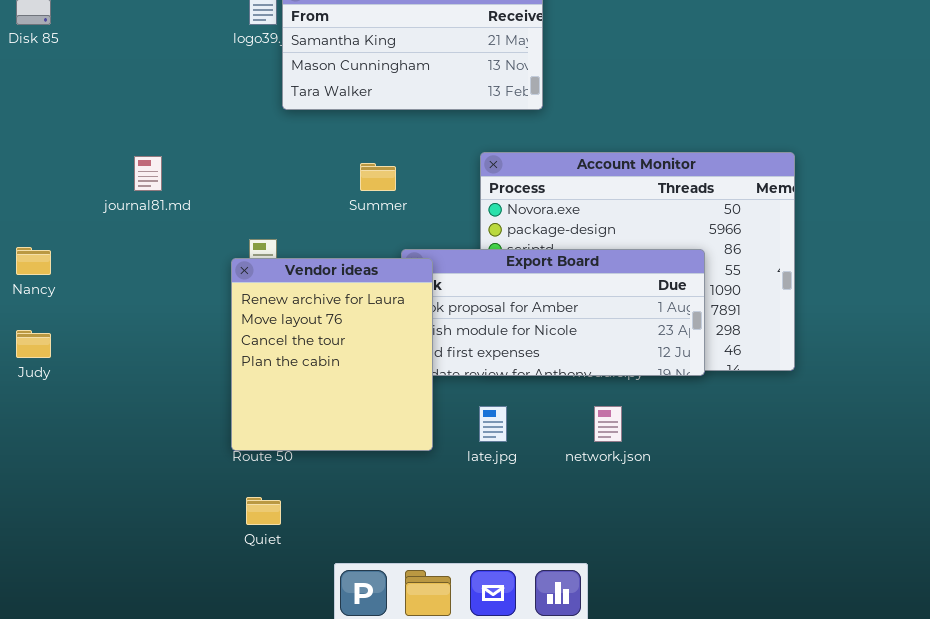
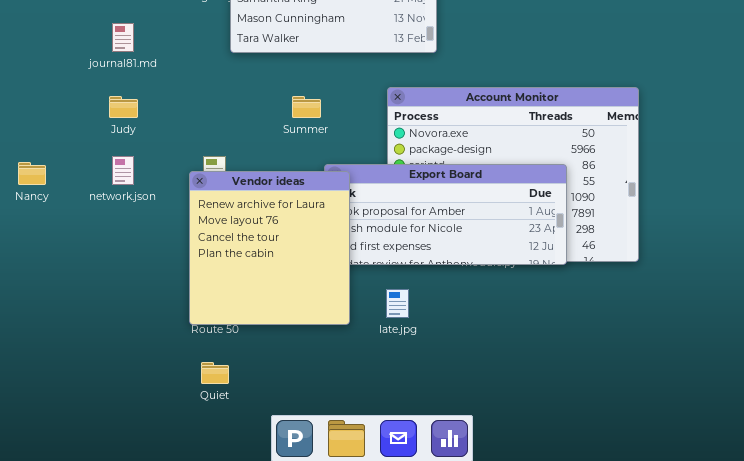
journal81.md: [134,156,162,191] -> [112,23,134,52], moved
Judy: [16,330,51,358] -> [109,96,138,118], moved
network.json: [594,406,622,442] -> [112,156,134,185], moved

